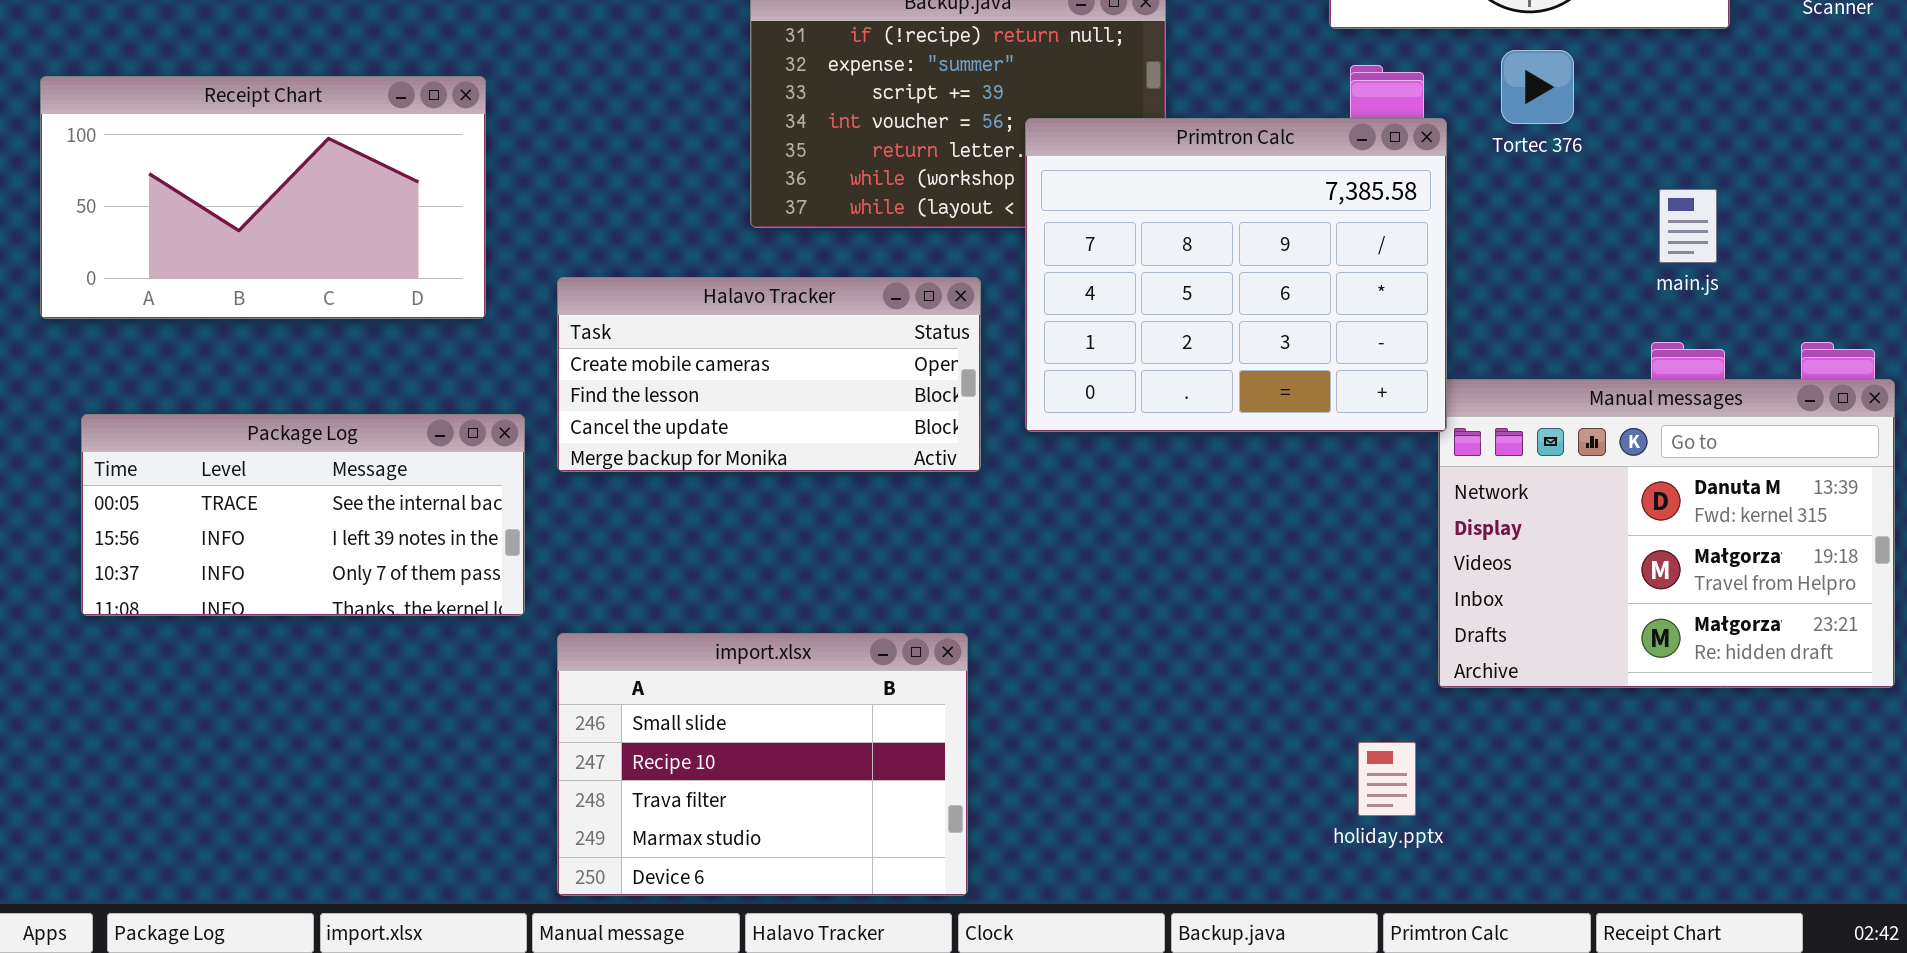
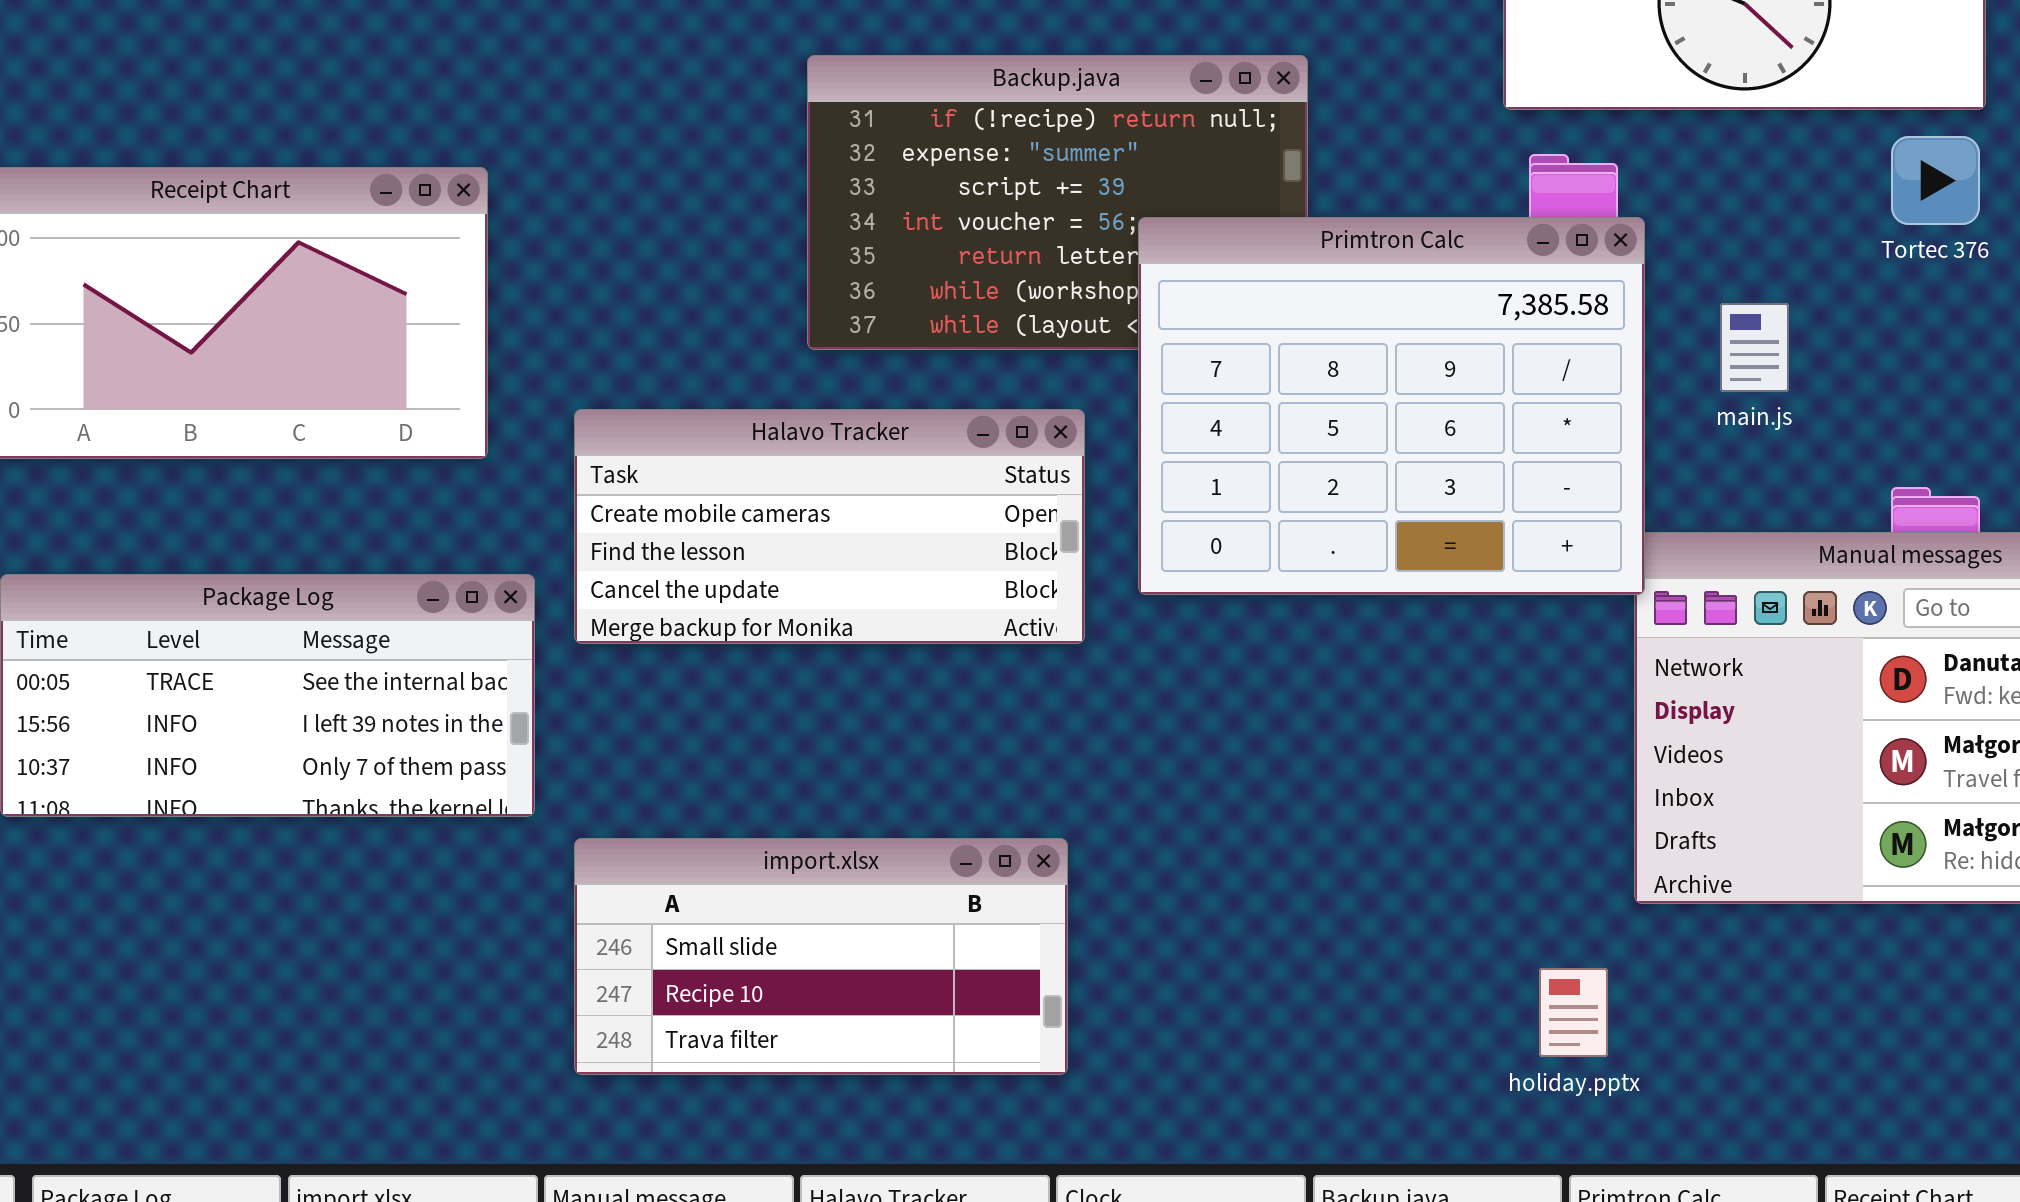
Tortec 376: [1501,50,1574,124] -> [1891,136,1980,225], moved
main.js: [1659,189,1717,263] -> [1720,303,1789,392], moved
import.xlsx: [557,633,968,896] -> [574,838,1068,1075], resized

